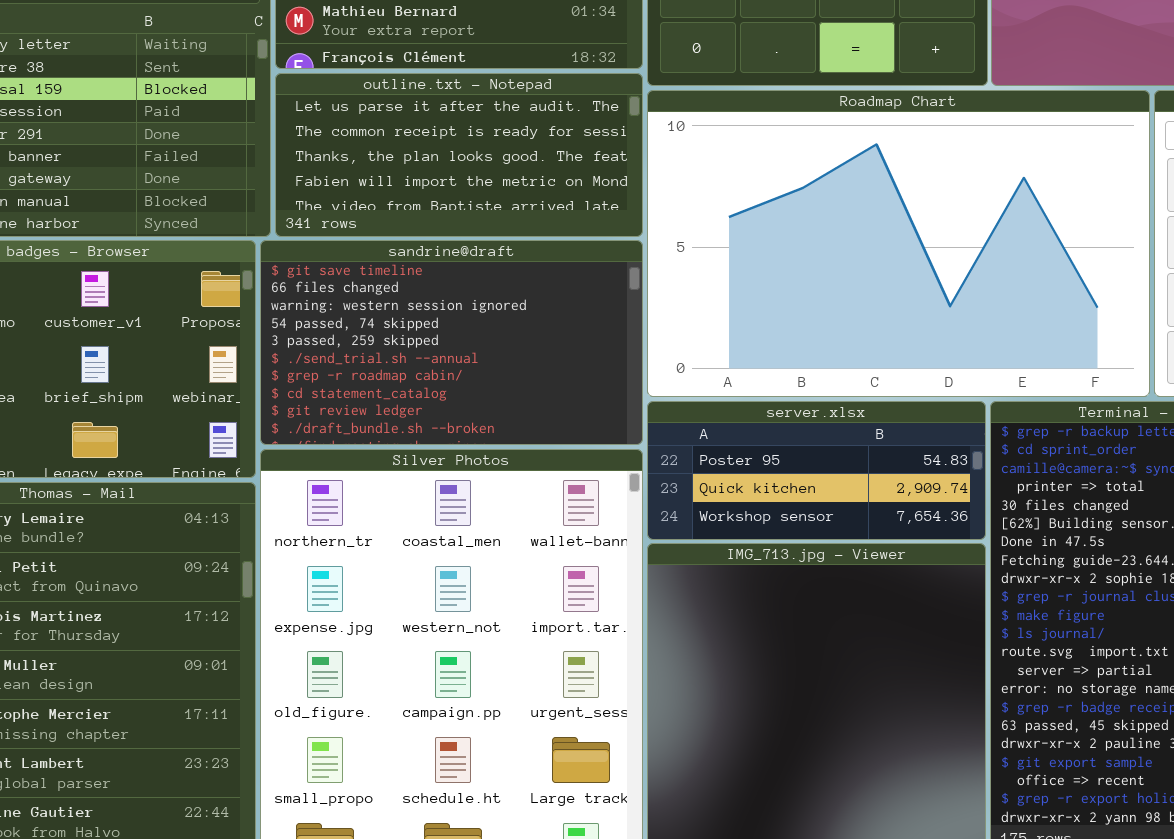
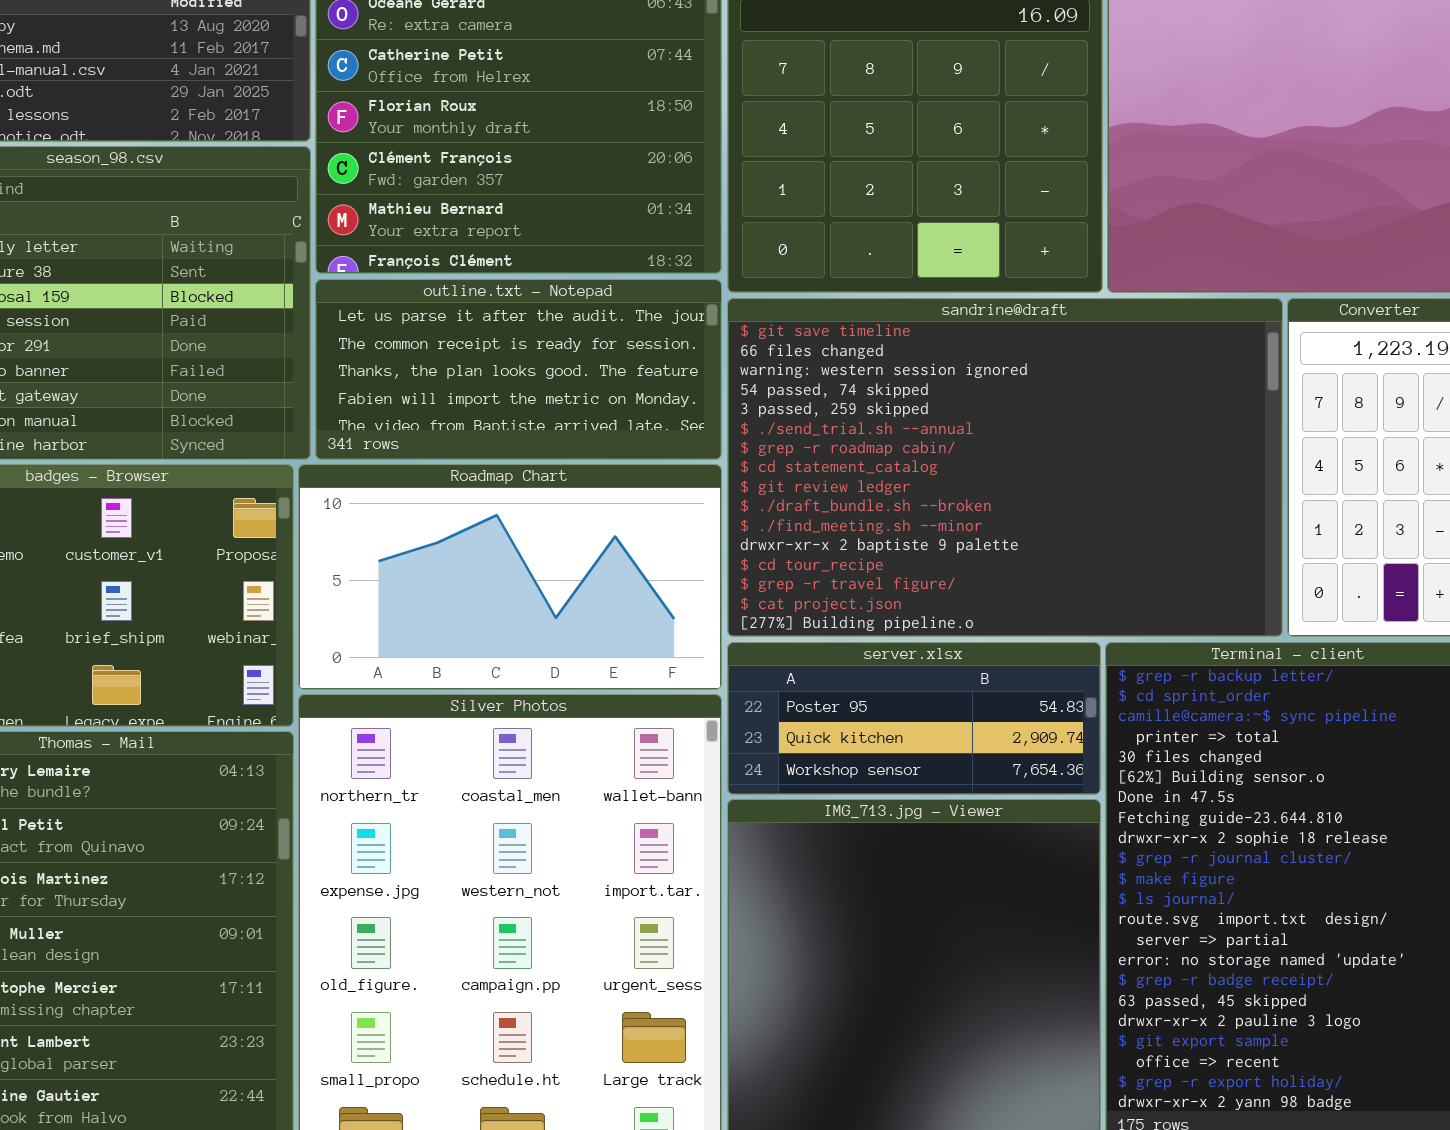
Roadmap Chart: [647,90,1150,397] -> [298,464,722,690], moved, resized
sandrine@draft: [260,240,643,445] -> [727,298,1283,637], moved, resized

